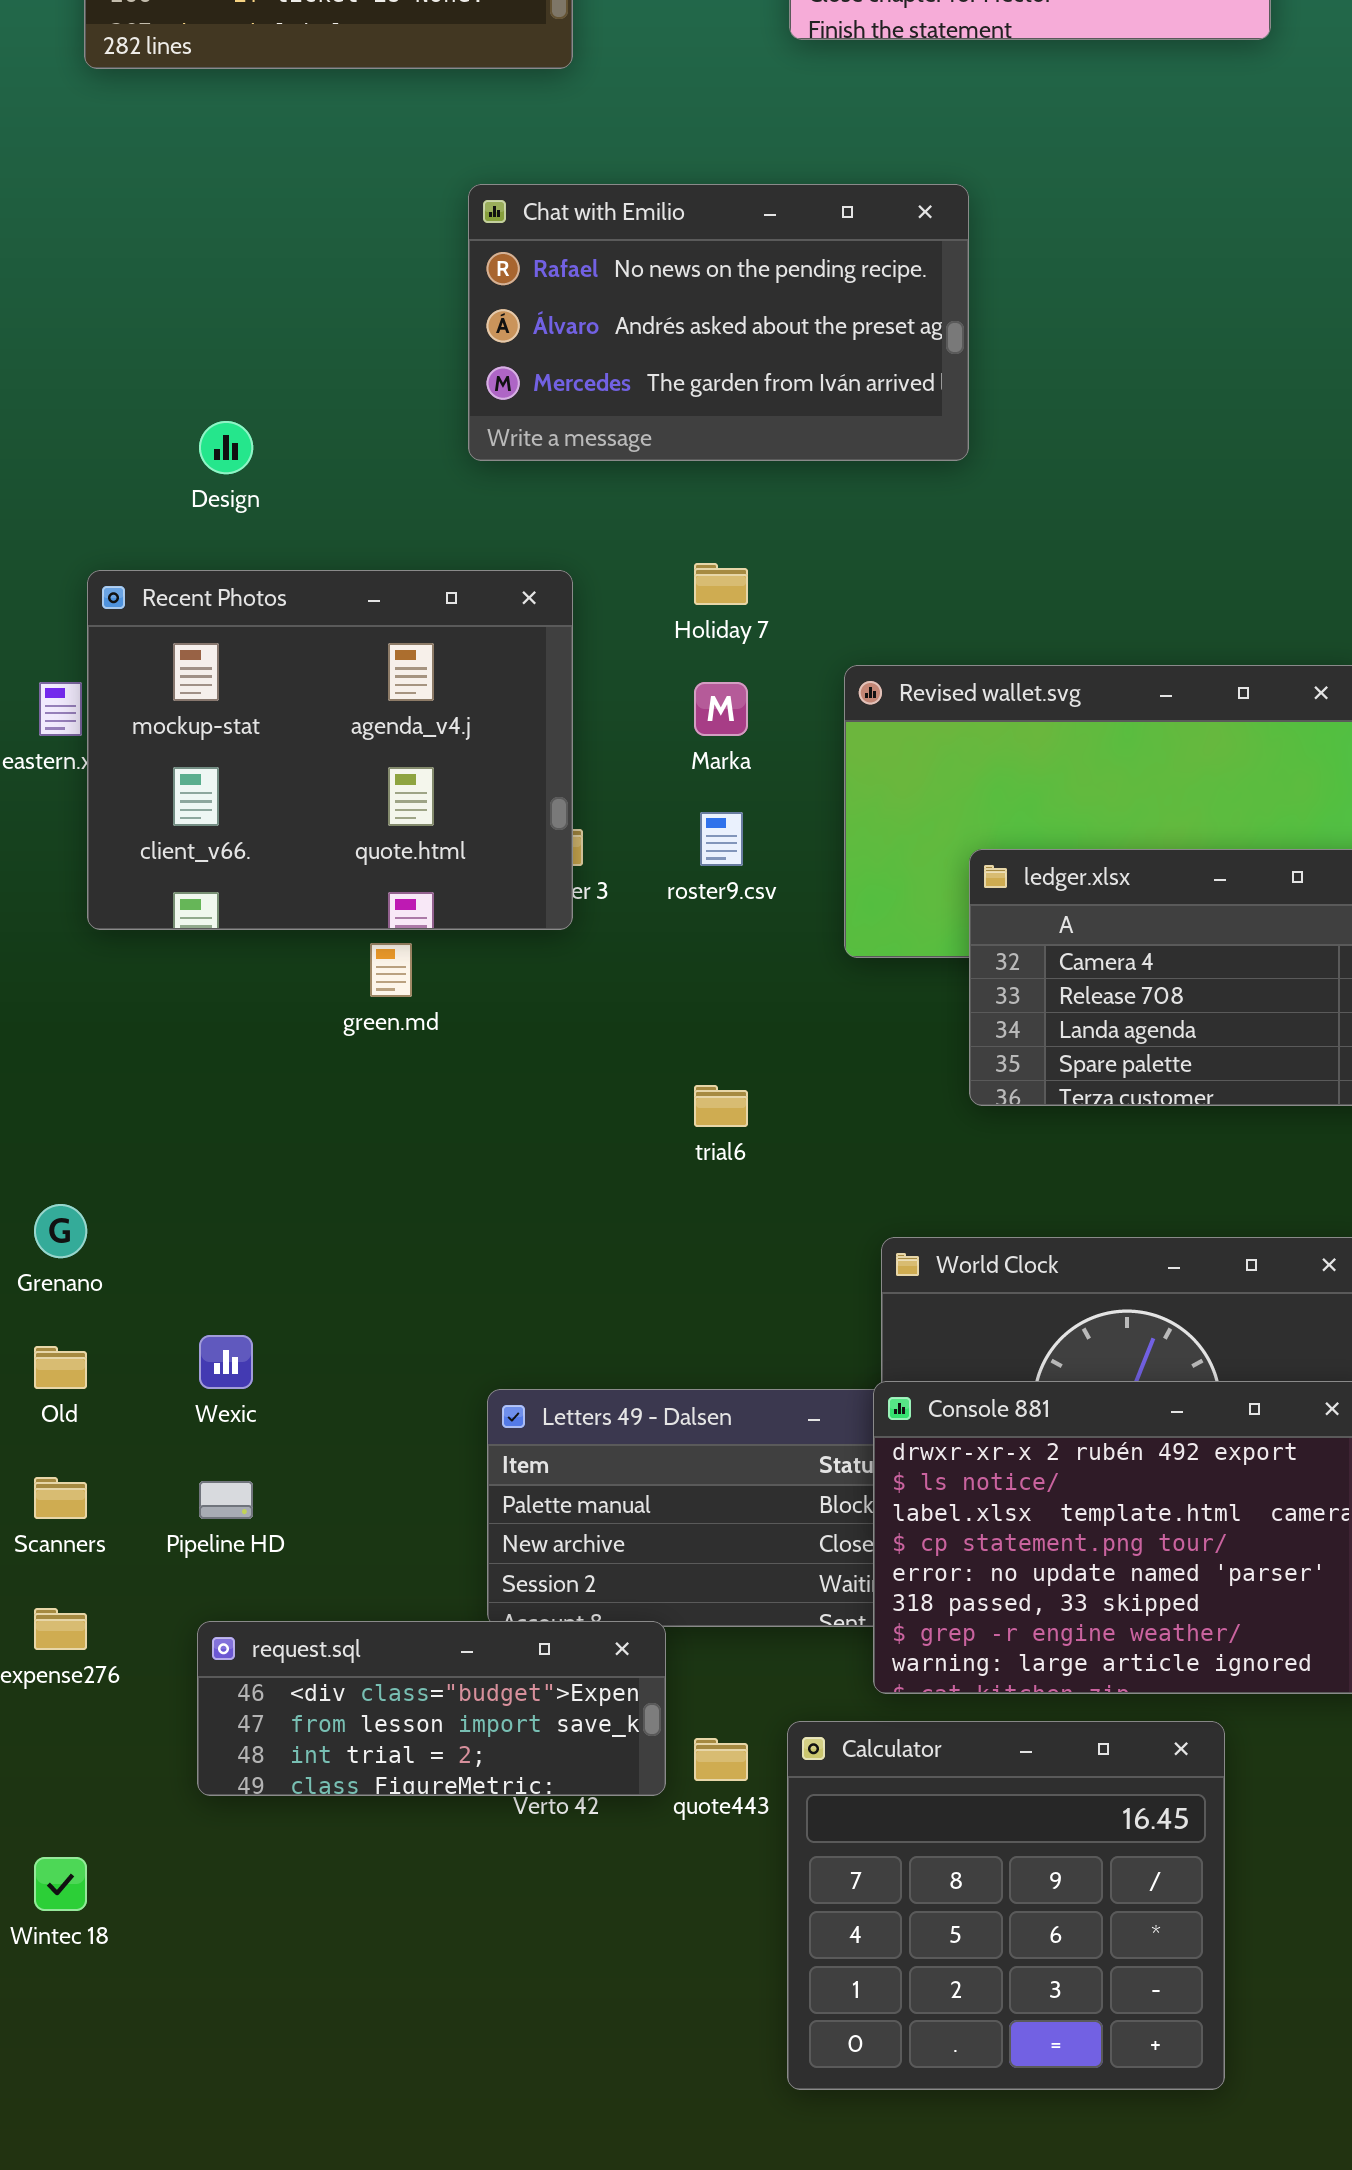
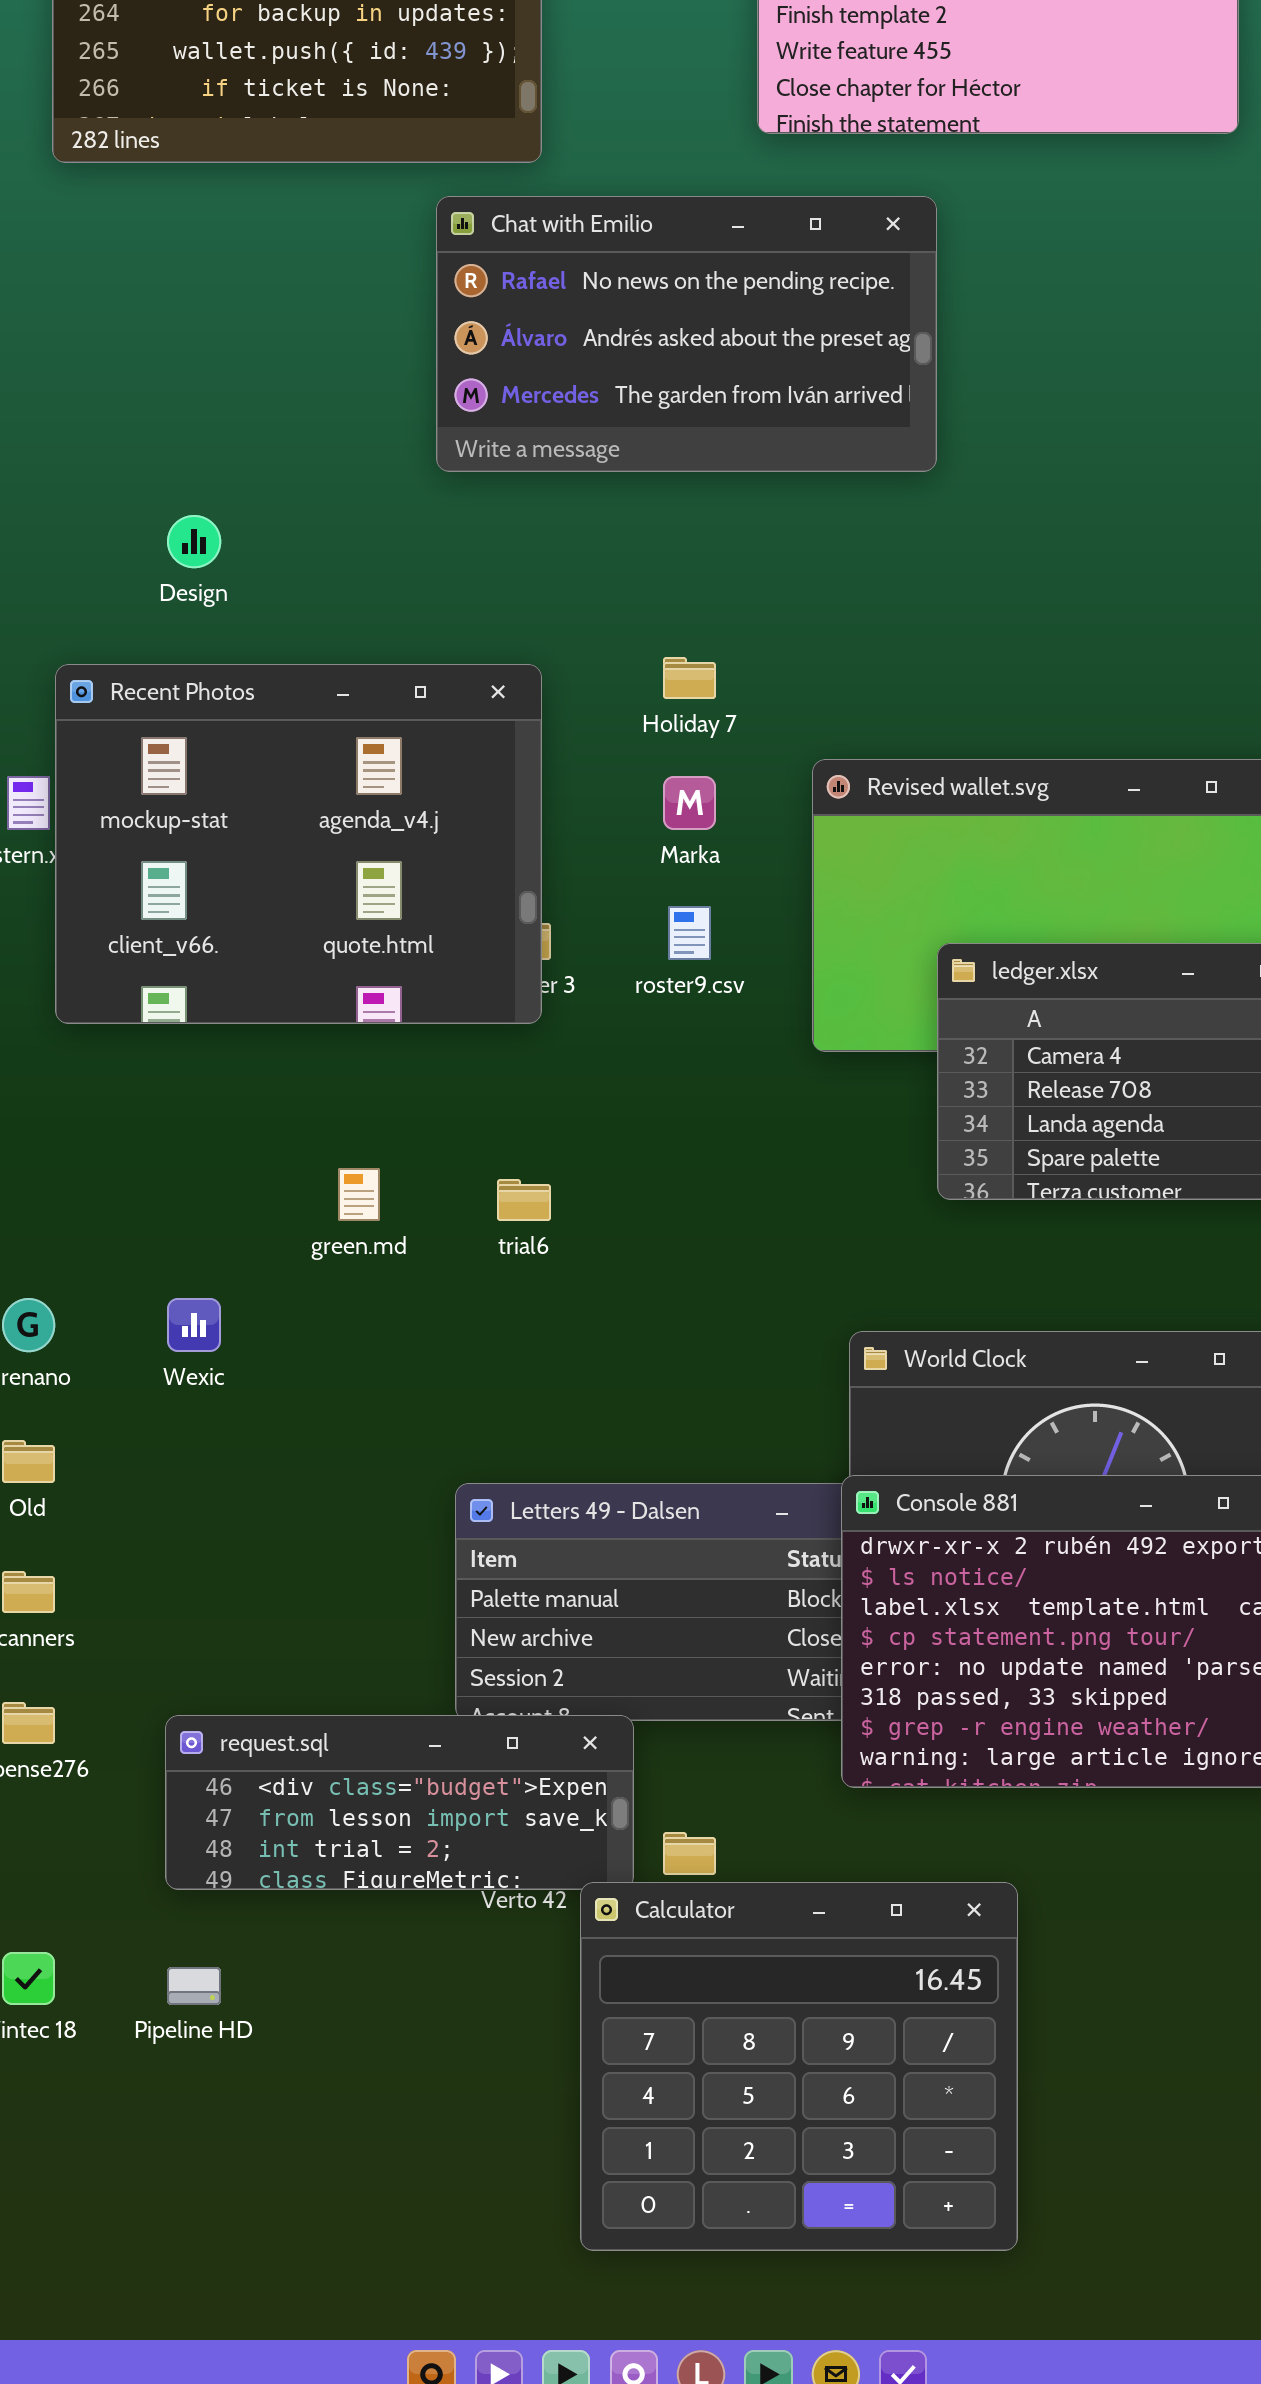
Chat with Emilio: [468,184,969,461] -> [436,196,937,472], moved
green.md: [370,943,412,997] -> [338,1168,380,1221], moved
trial6: [694,1085,748,1127] -> [497,1179,551,1221], moved
Wexic: [199,1335,253,1389] -> [167,1298,221,1352], moved
Pipeline HD: [199,1481,253,1519] -> [167,1967,221,2005], moved
Calculator: [787,1721,1225,2090] -> [580,1882,1018,2251], moved

